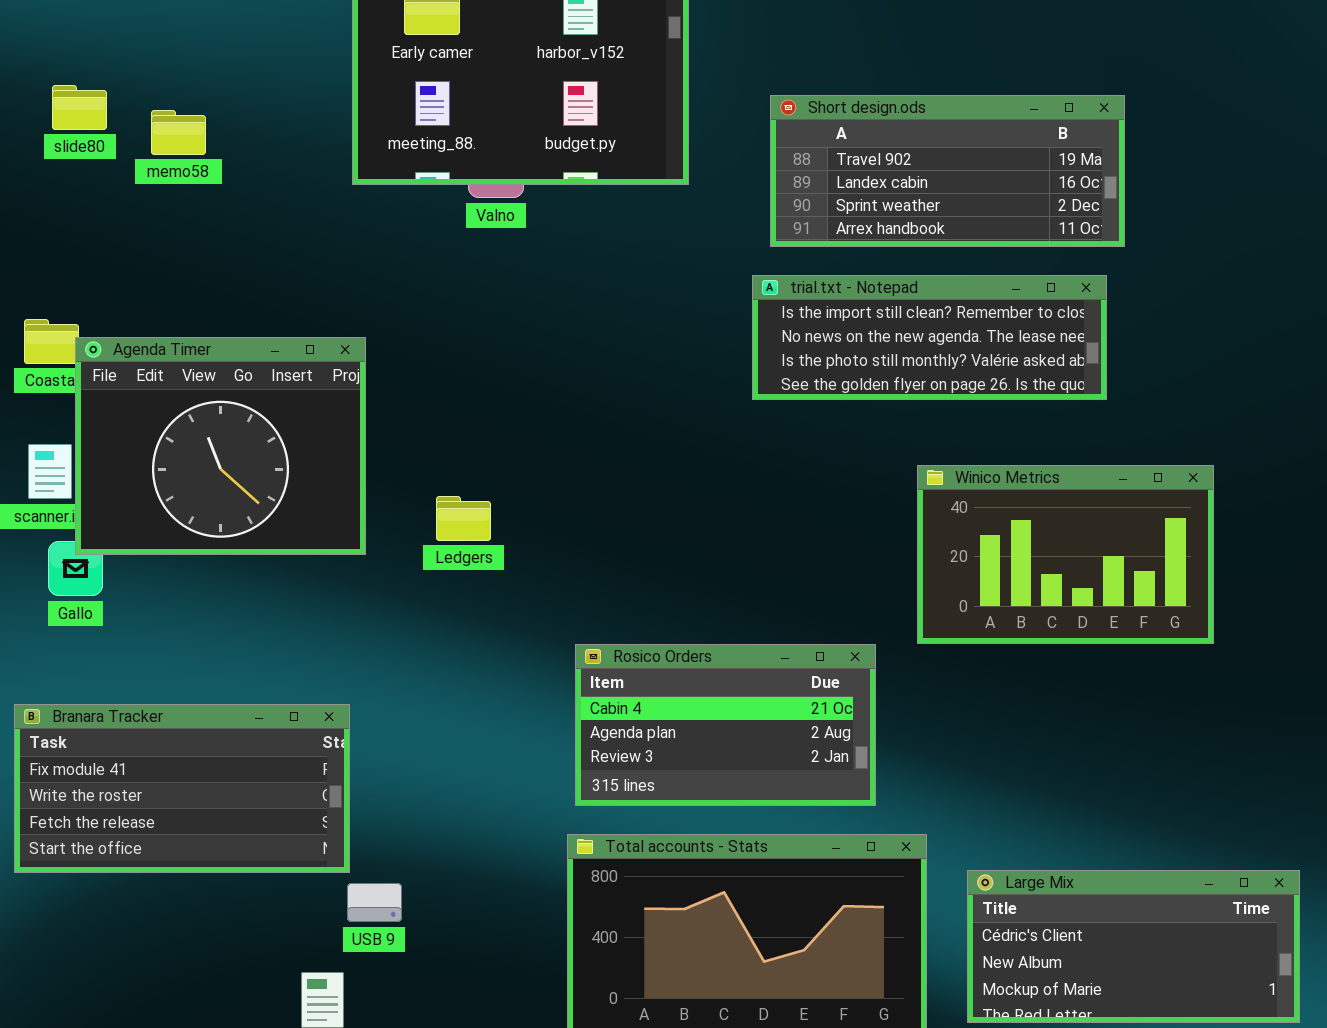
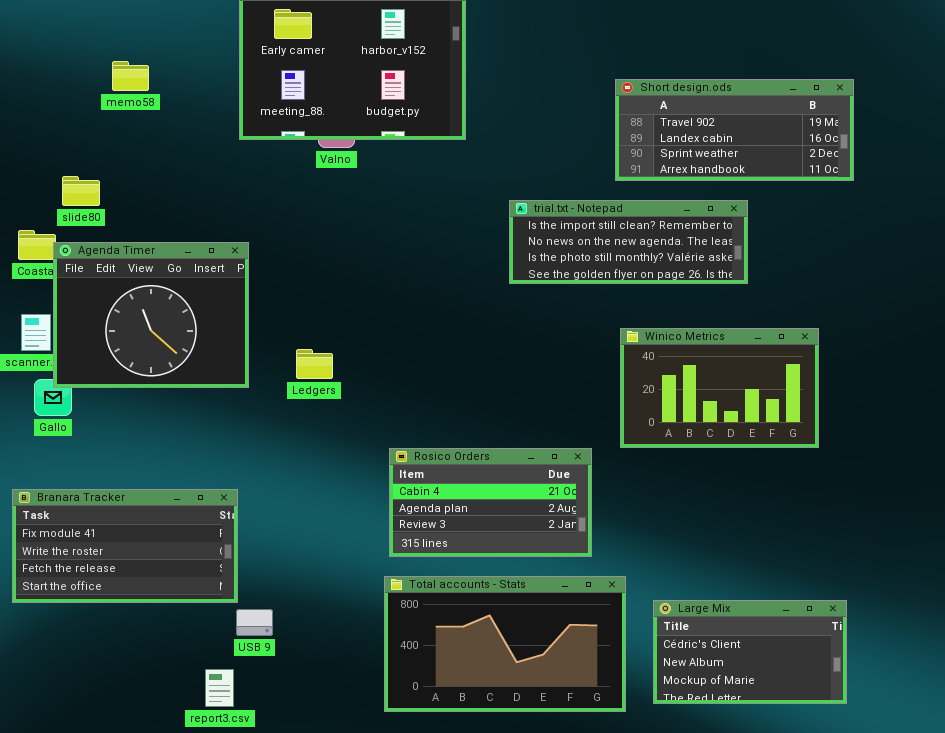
slide80: [52,85,107,130] -> [62,176,100,206], moved
Short design.ods: [770,95,1125,247] -> [615,79,854,181], moved
memo58: [151,110,206,155] -> [112,61,149,91], moved
Large Mix: [967,870,1300,1023] -> [653,600,847,704], resized

